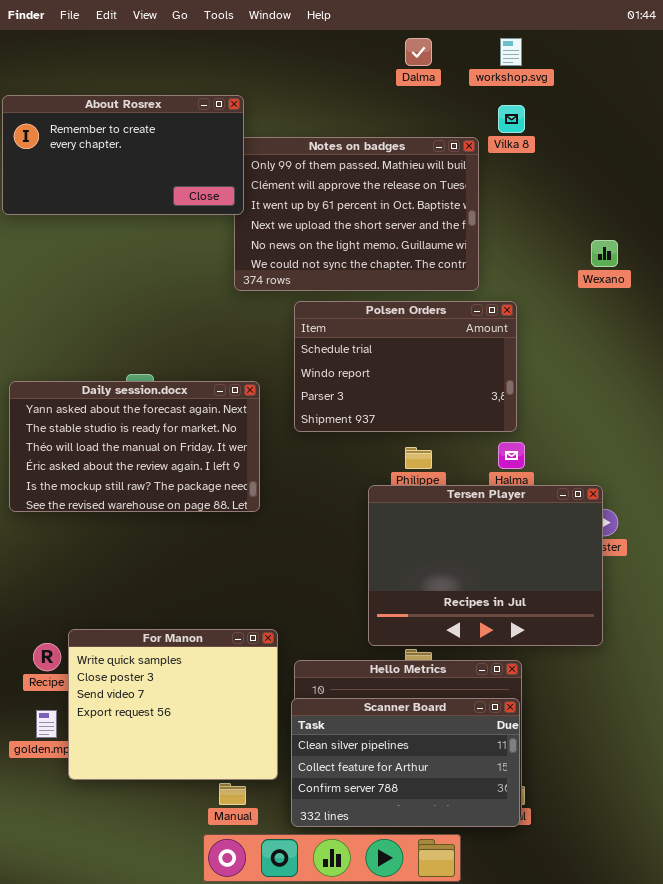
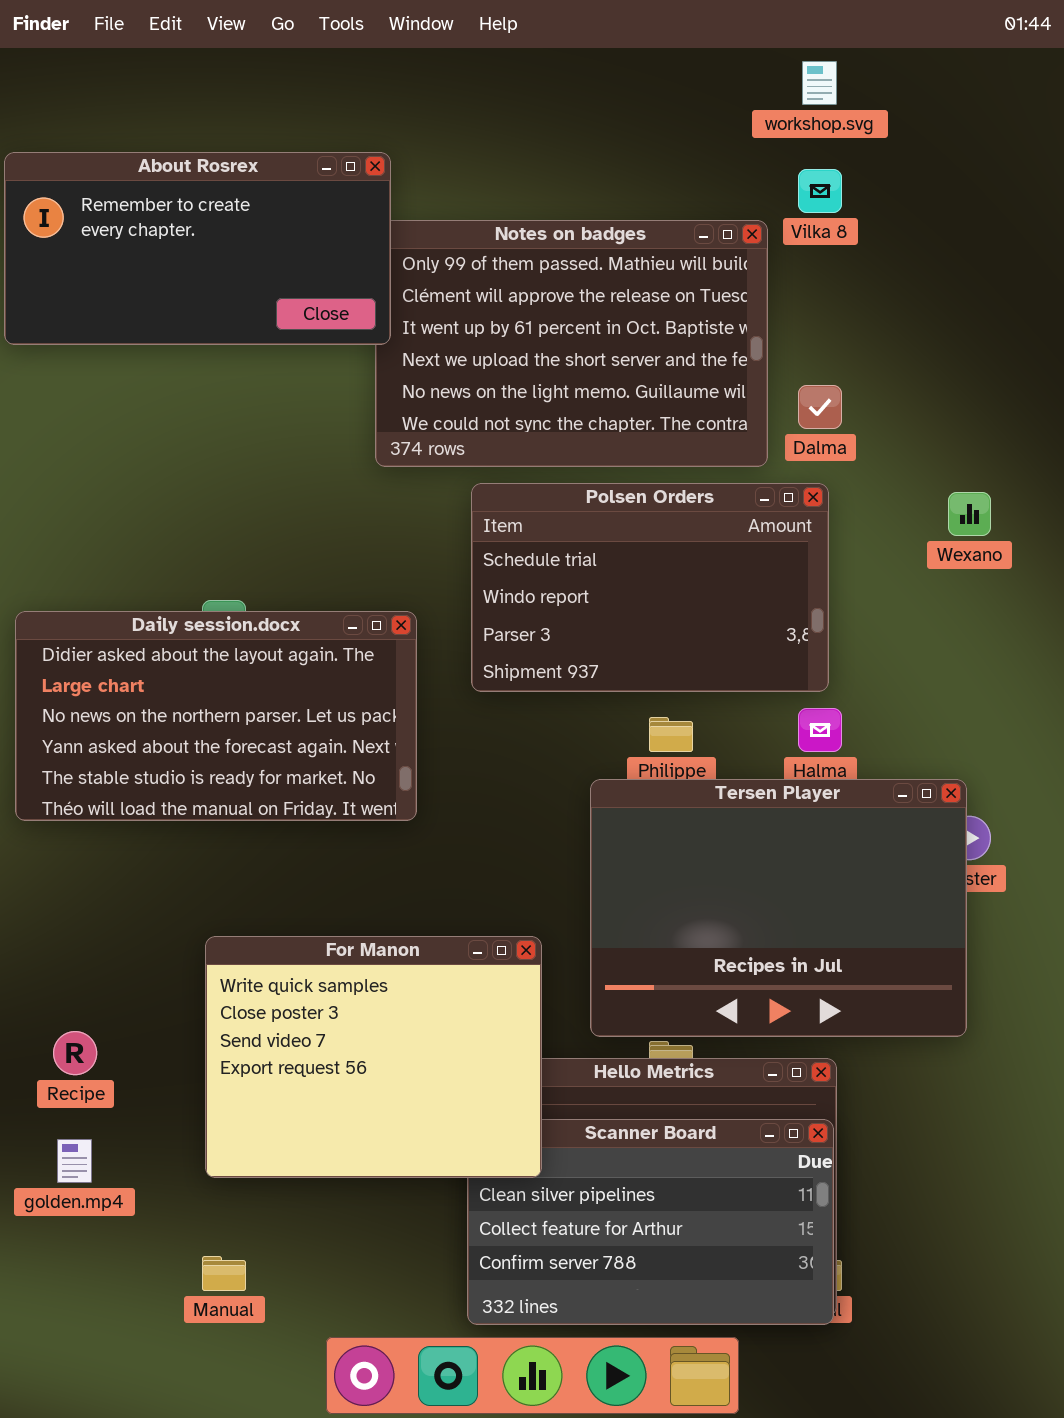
Dalma: [405,38,432,66] -> [798,385,842,429], moved
Wexano: [591,240,618,267] -> [948,492,991,536], moved
Daily session.docx: [9,381,260,512] -> [15,611,417,821], scrolled up 3 rows
For Manon: [68,629,278,780] -> [205,936,542,1178], moved
Manual: [219,783,246,805] -> [202,1256,246,1291], moved

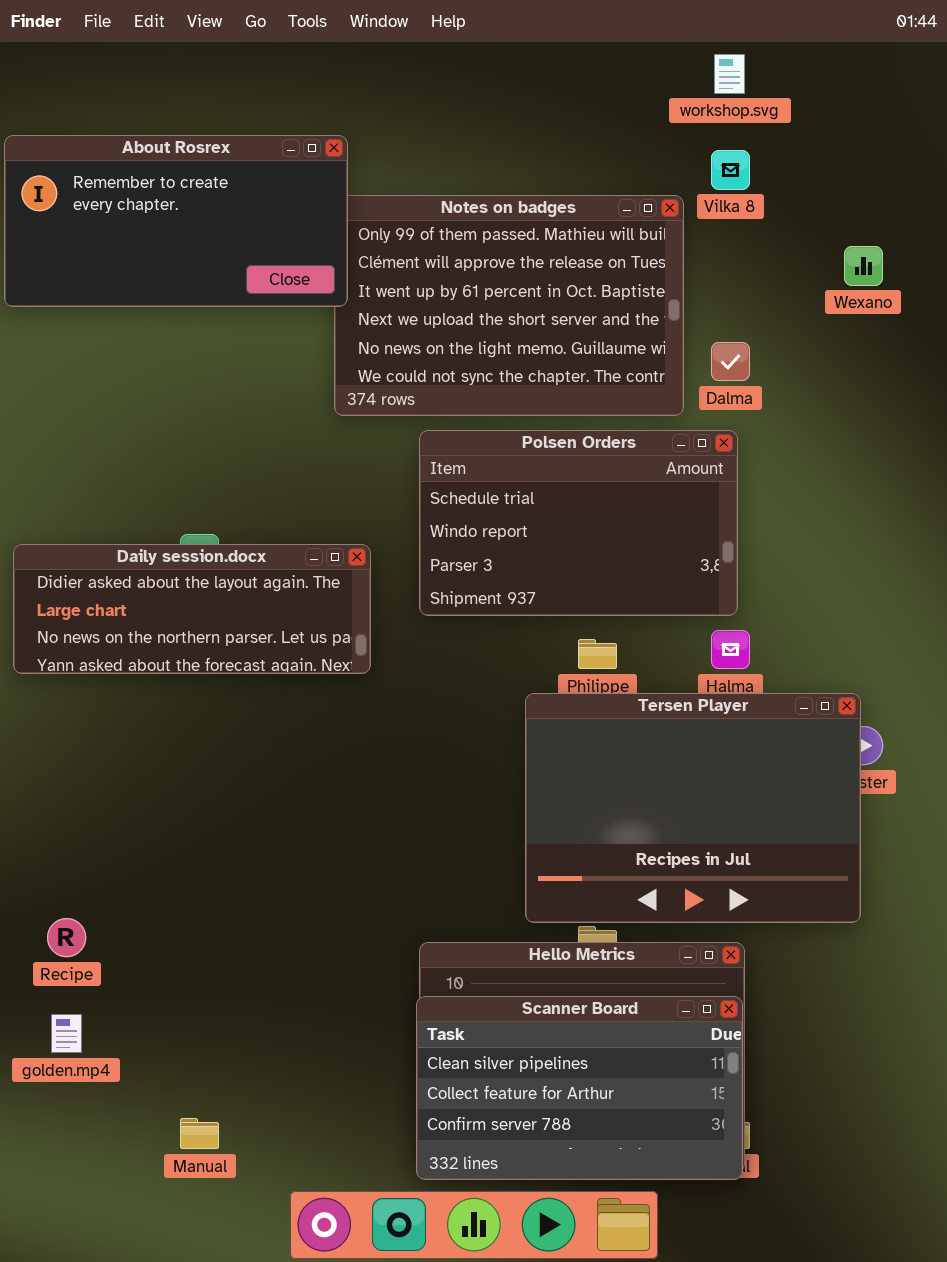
Wexano: [948,492,991,536] -> [844,246,883,286], moved
Daily session.docx: [15,611,417,821] -> [13,544,371,674], resized
For Manon: [205,936,542,1178] -> none, closed

